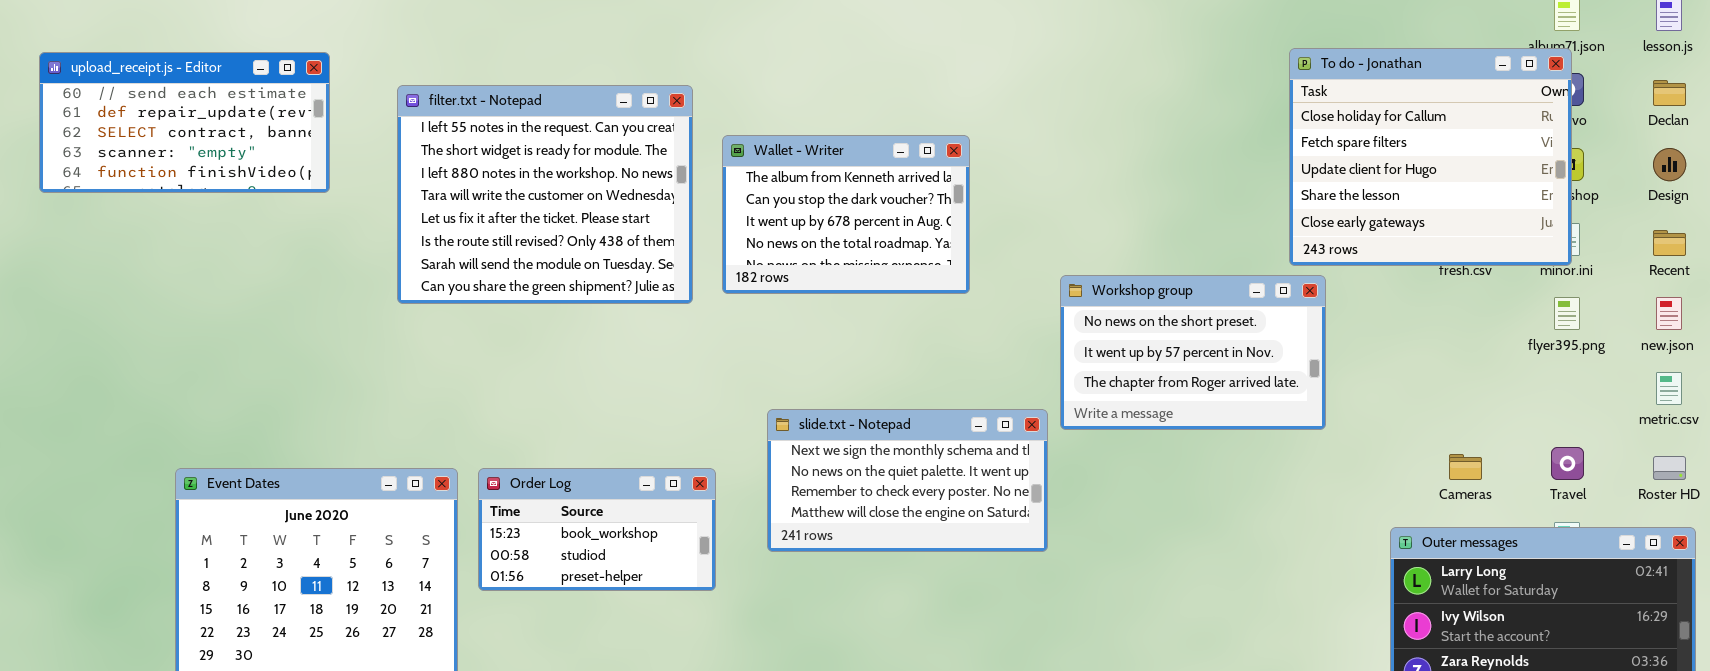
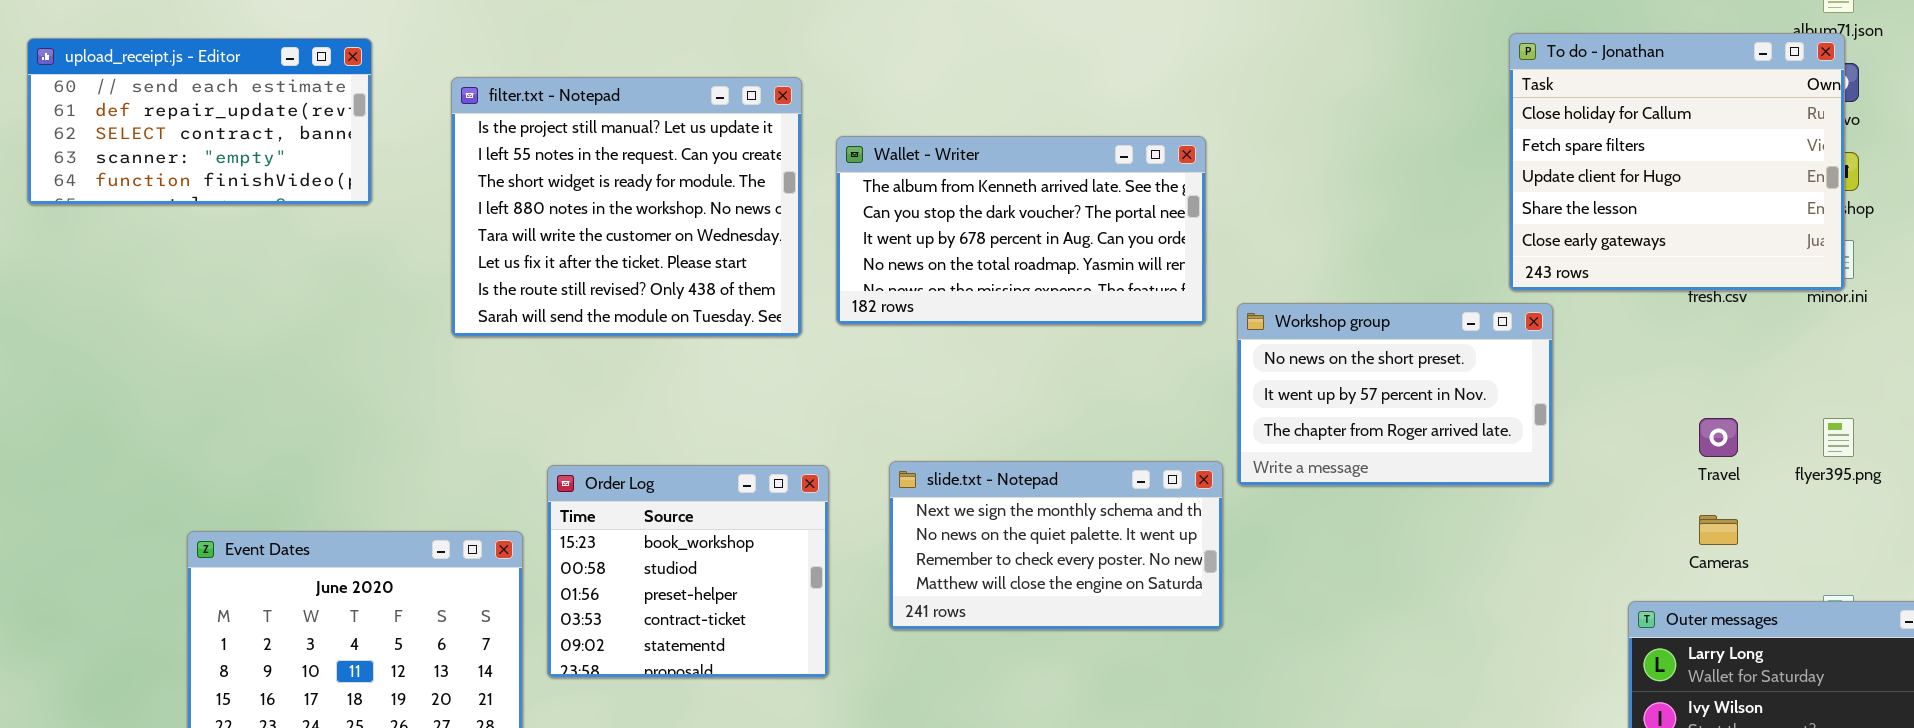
filter.txt - Notepad: [397,85,693,304] -> [451,77,802,337], scrolled up 1 row
Wallet - Writer: [722,135,970,294] -> [836,136,1206,325], resized
flyer395.png: [1554,297,1580,330] -> [1823,418,1854,457], moved
Travel: [1551,447,1584,480] -> [1699,418,1738,457], moved
Order Log: [478,468,716,591] -> [547,465,829,678], resized

